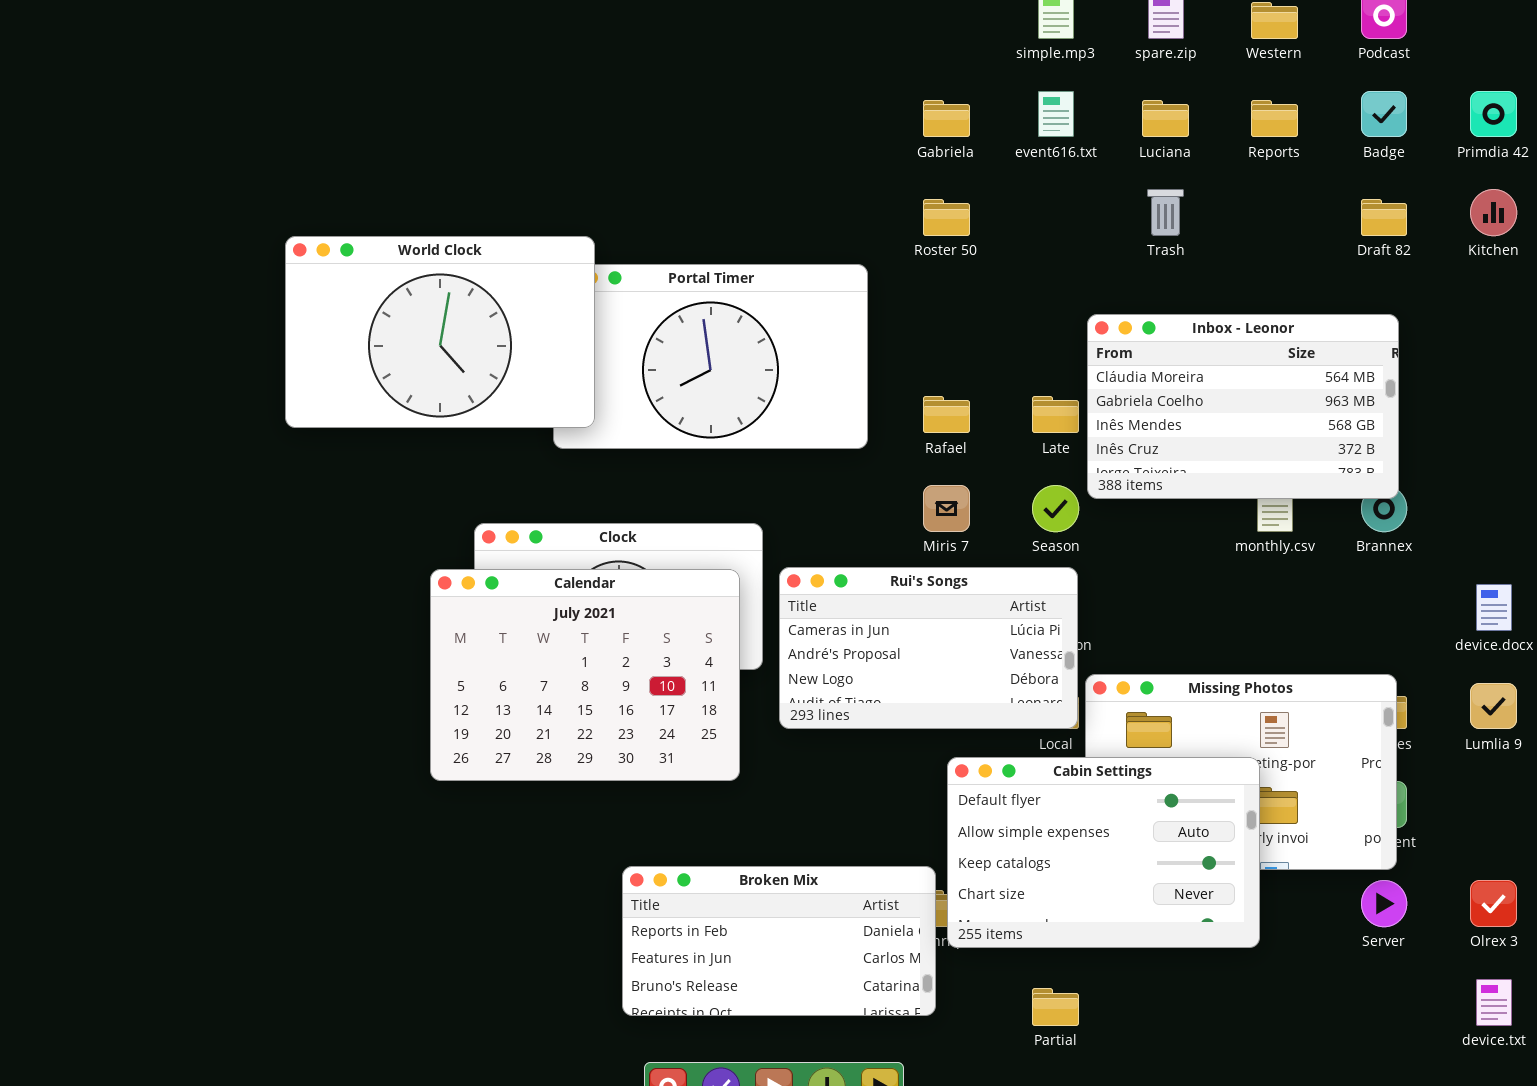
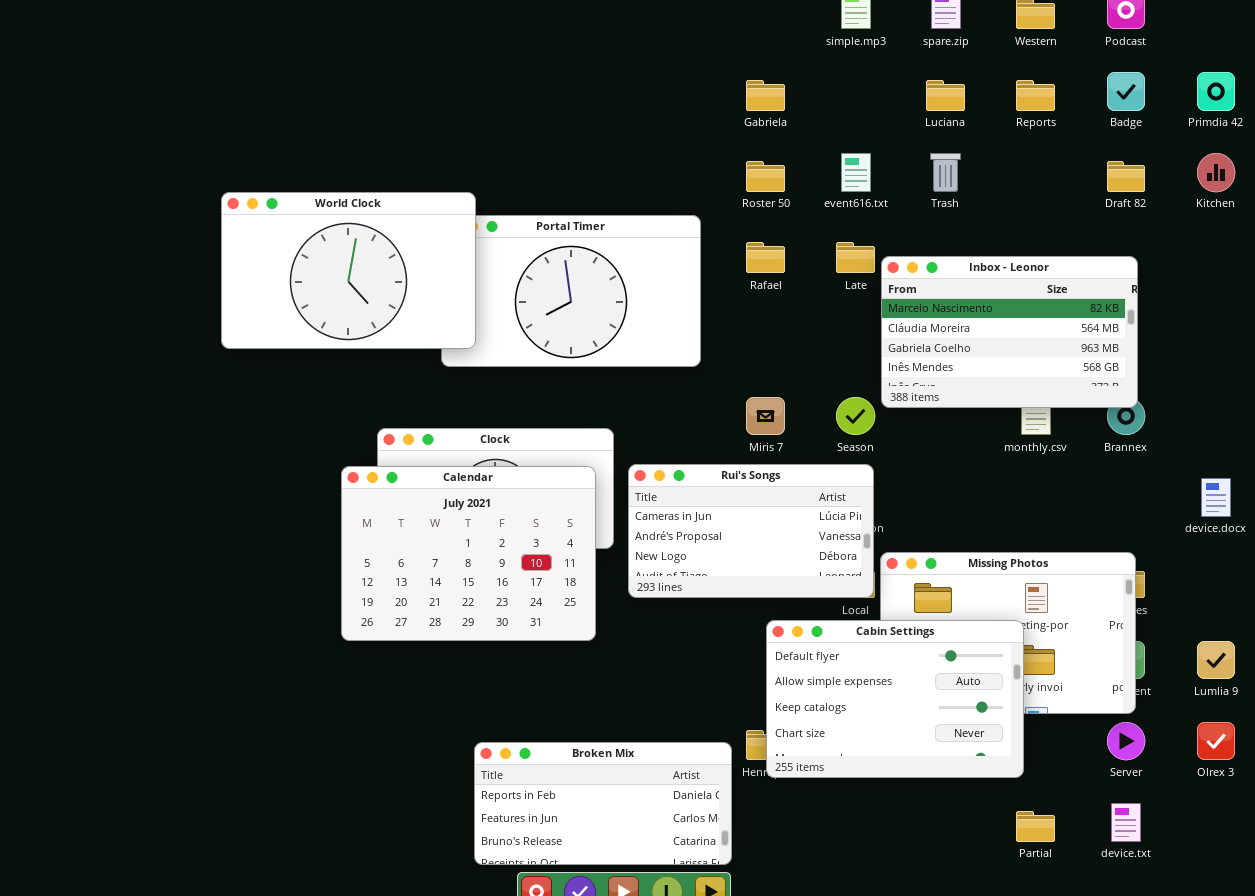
event616.txt: [1038,91,1074,137] -> [841,153,871,192], moved
Inbox - Leonor: [1087,314,1399,499] -> [881,256,1138,408], scrolled up 1 row
Rafael: [923,396,970,433] -> [746,242,785,273], moved
Late: [1032,396,1079,433] -> [836,242,875,273], moved
Lumlia 9: [1470,683,1517,729] -> [1197,641,1235,679], moved
Broken Mix: [622,866,936,1016] -> [474,742,732,865], moved
device.txt: [1476,979,1512,1026] -> [1111,803,1141,842], moved
Partial: [1032,988,1079,1026] -> [1016,811,1055,842], moved

